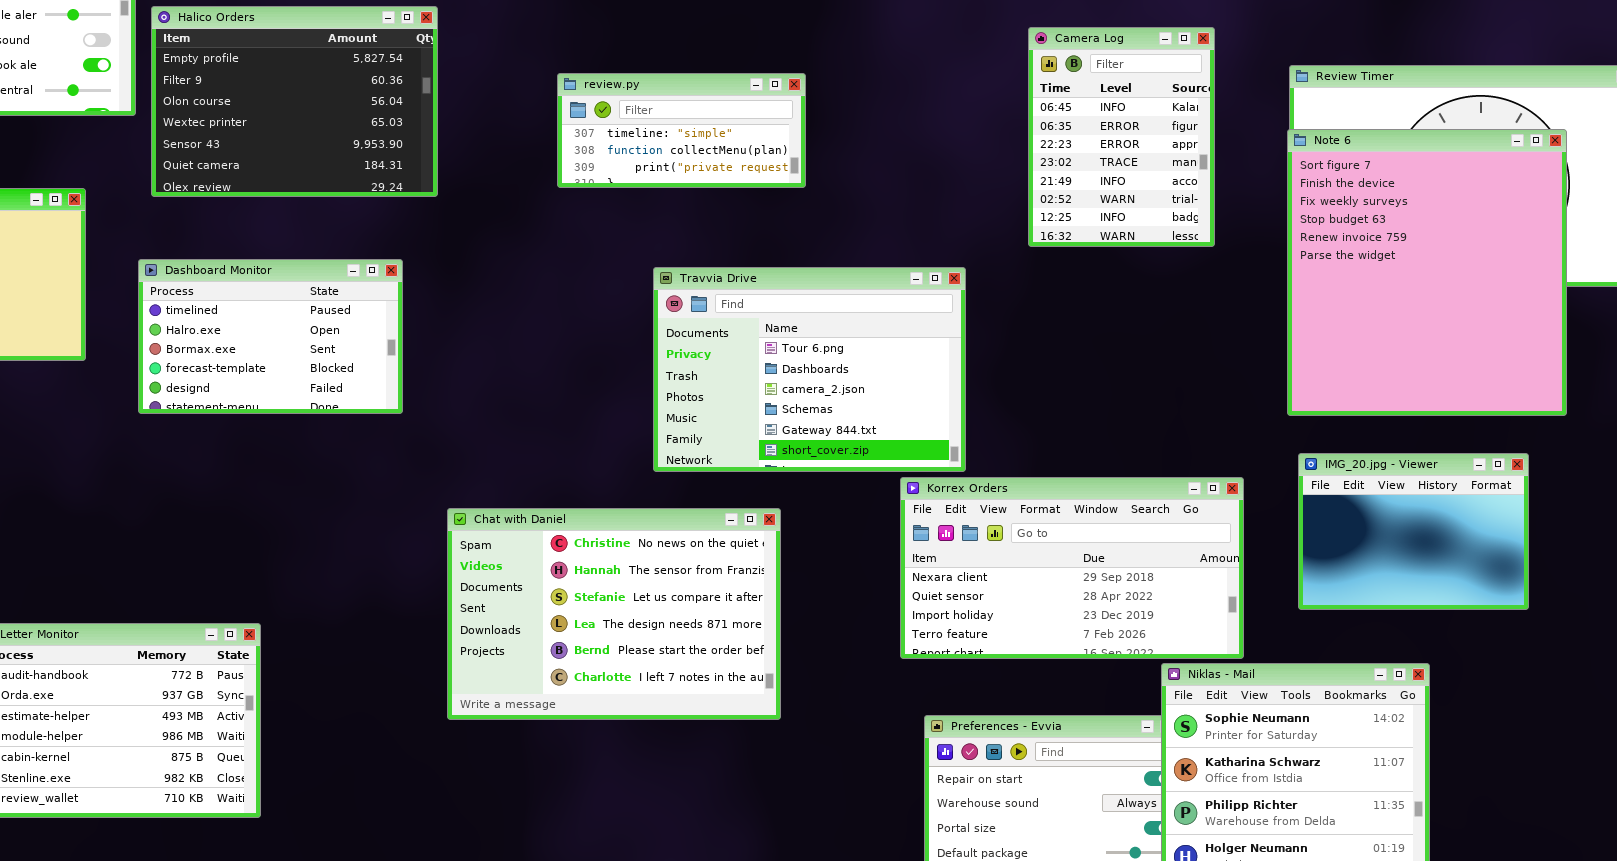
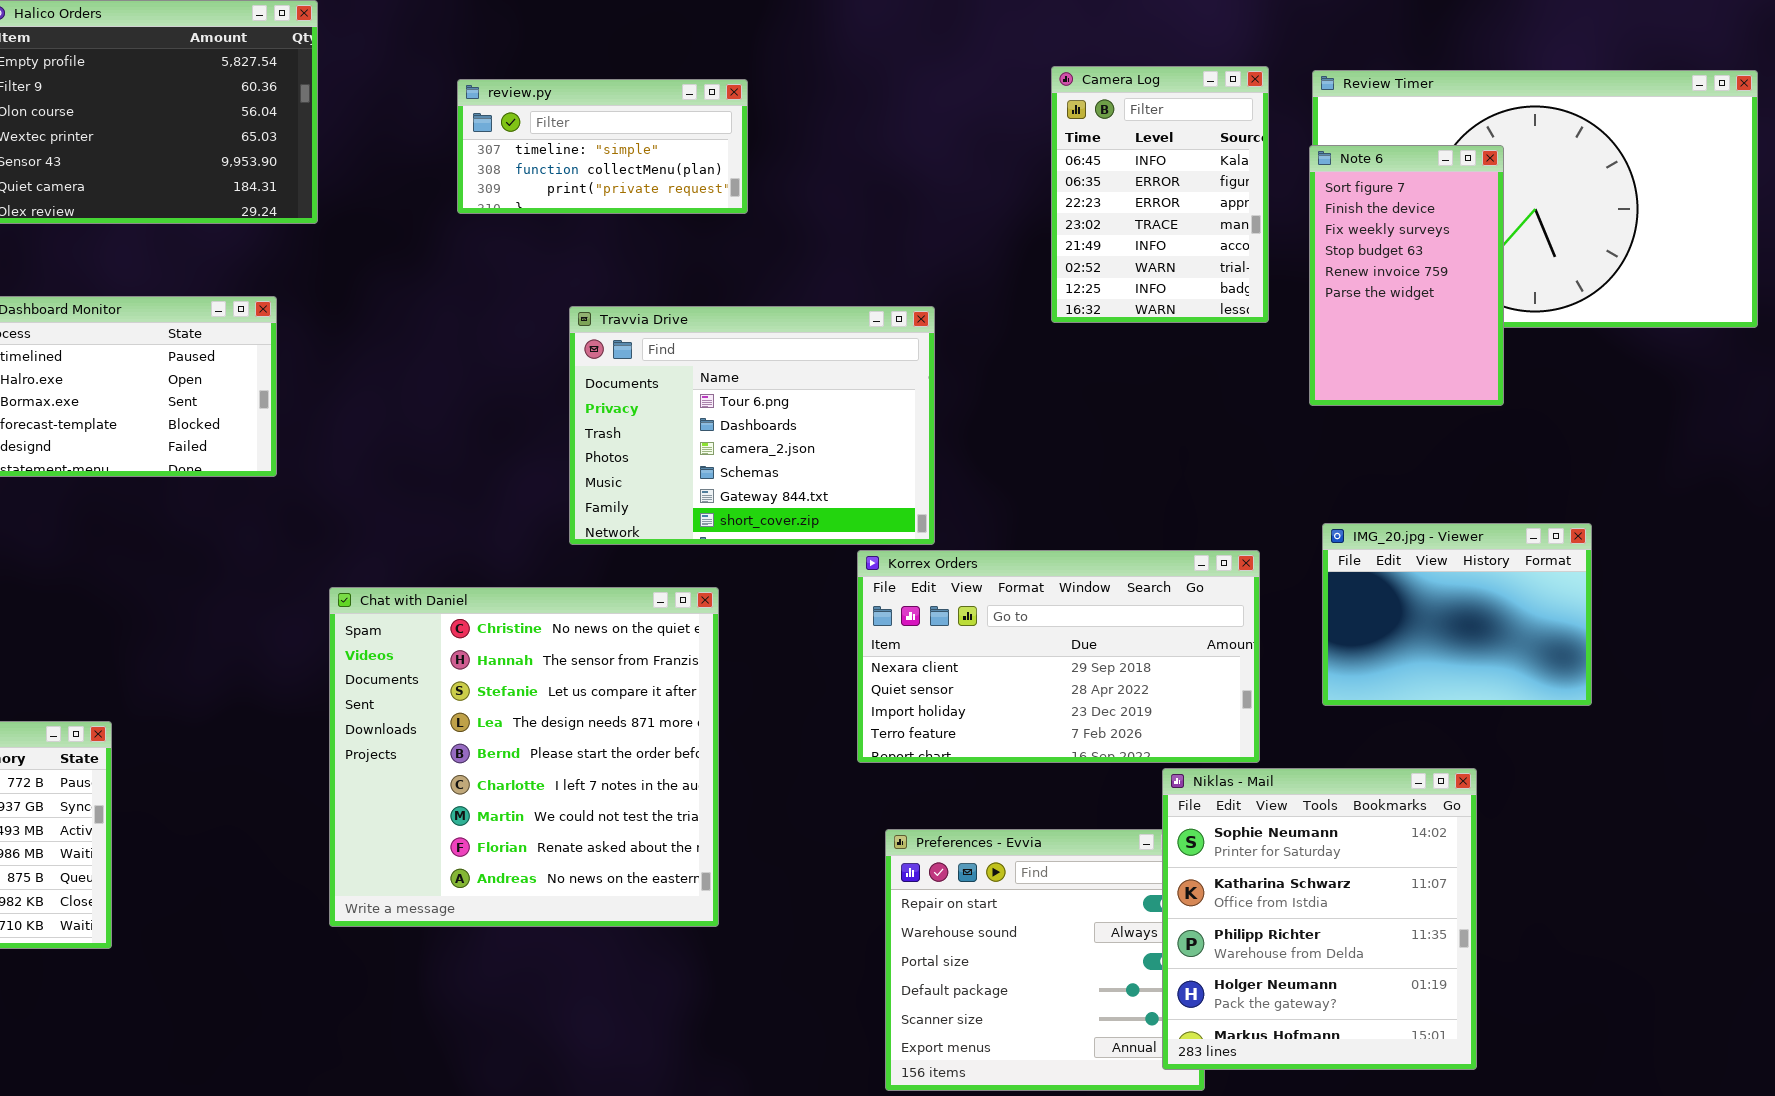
Camera Log: [1028,27,1215,247] -> [1051,66,1269,323], moved
Note 6: [1287,129,1567,416] -> [1309,145,1504,406], resized
Chat with Daniel: [447,508,781,720] -> [329,587,719,927], resized

